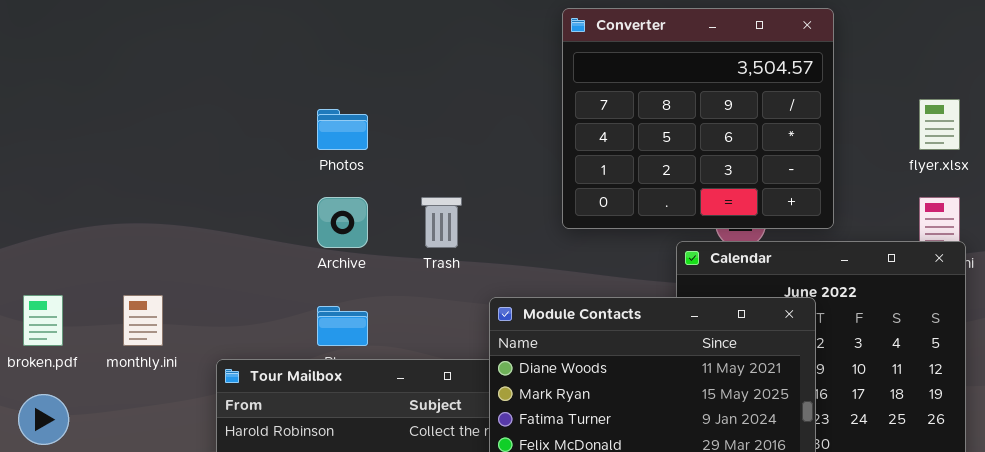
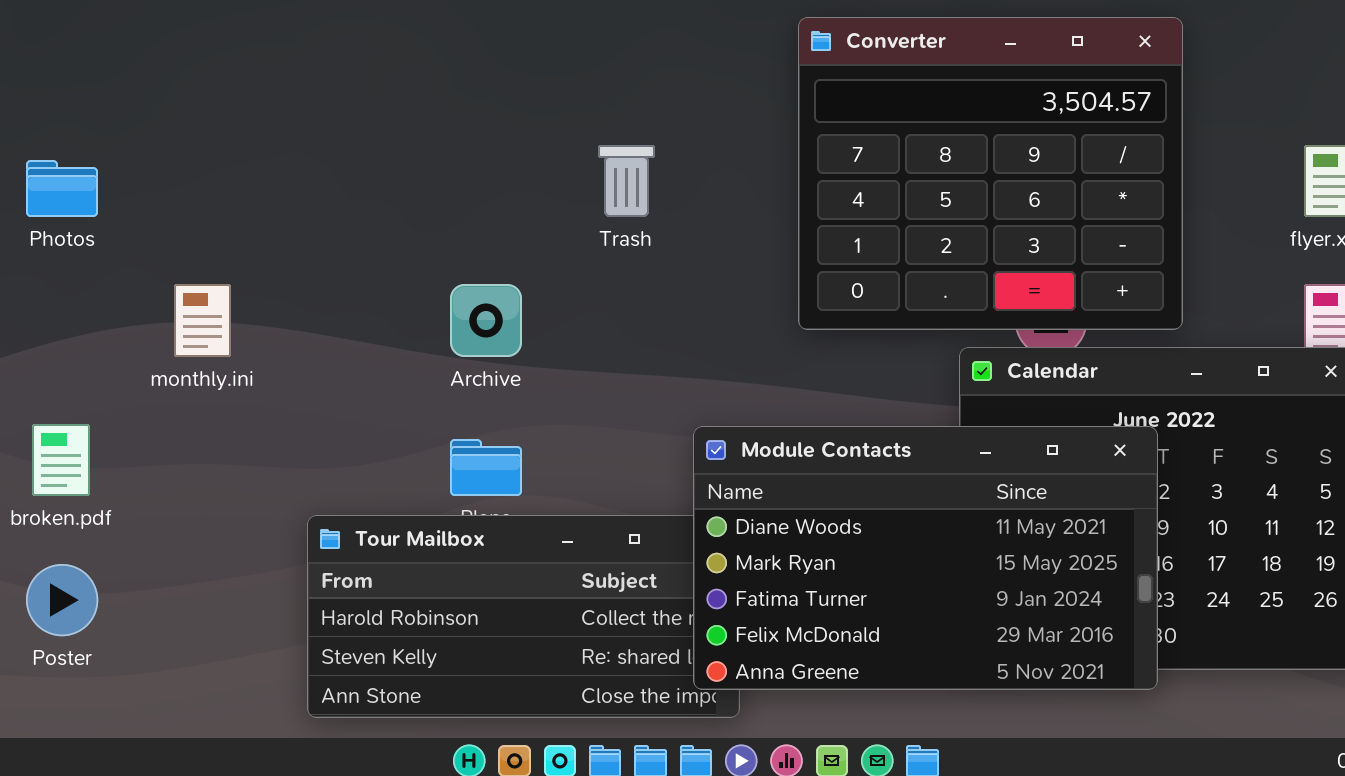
Photos: [317,109,368,150] -> [26,160,98,217], moved
Trash: [421,197,462,248] -> [598,145,655,217], moved
monthly.ini: [123,295,163,346] -> [174,284,231,357], moved

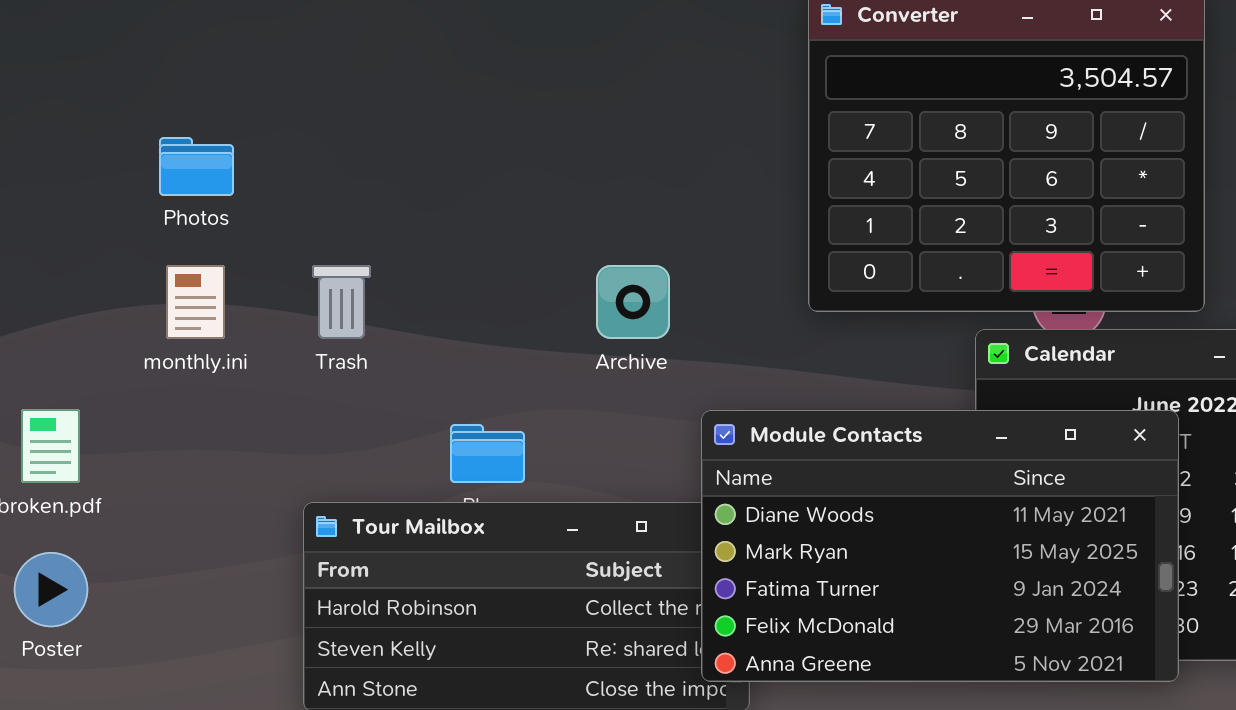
Trash: [598,145,655,217] -> [312,265,371,339], moved
Photos: [26,160,98,217] -> [159,137,234,196], moved
Archive: [450,284,522,357] -> [596,265,670,339], moved

